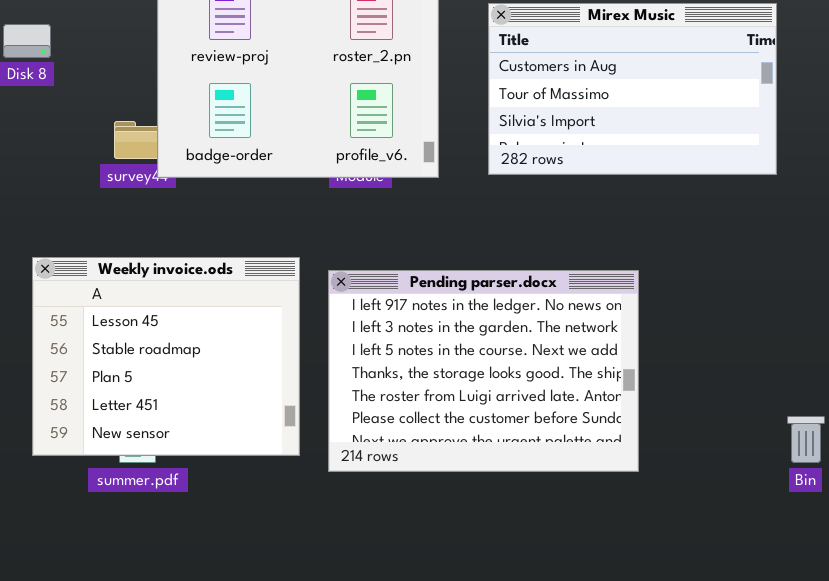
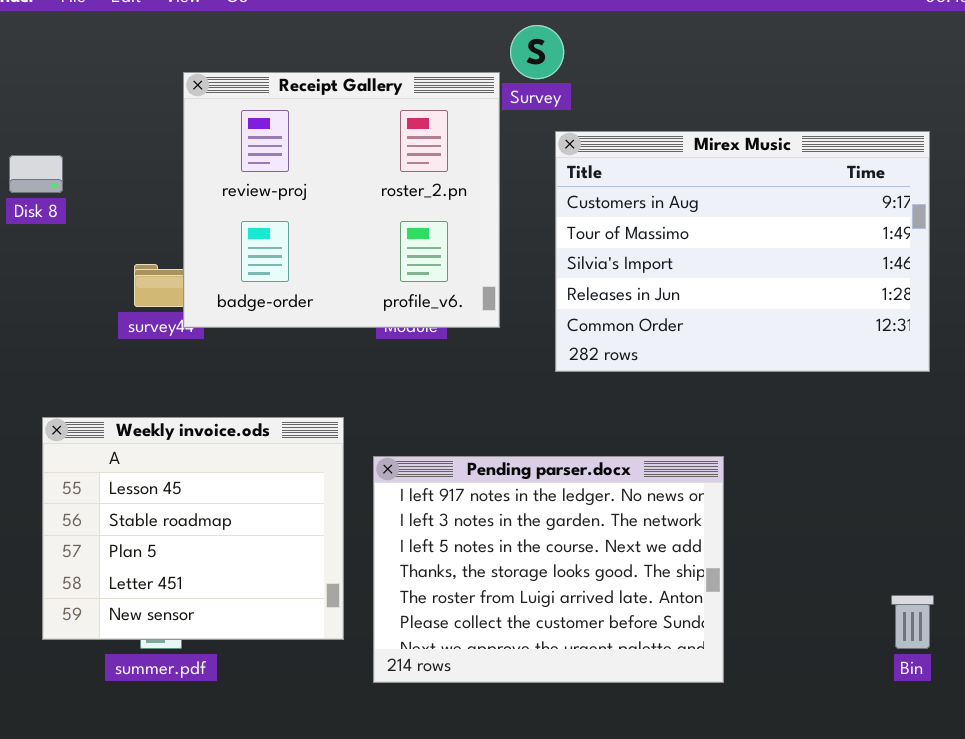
Mirex Music: [488,3,777,175] -> [555,131,930,372], resized
Pending parser.docx: [328,270,639,472] -> [373,456,724,683], moved

